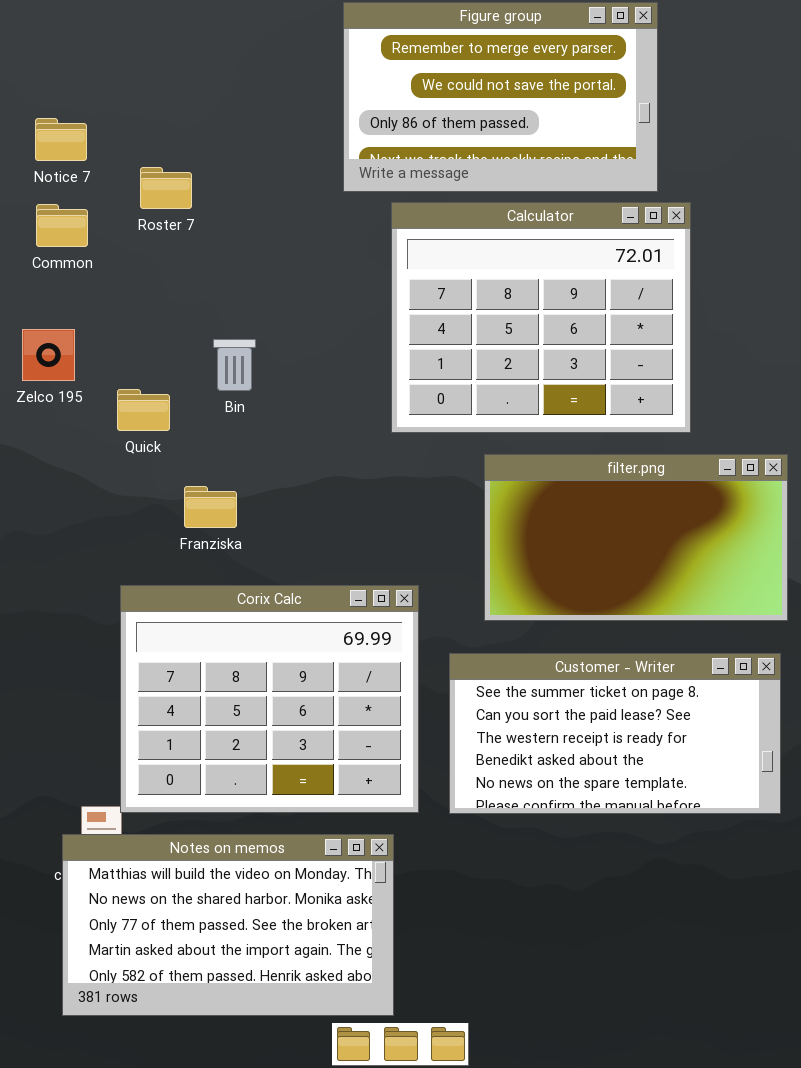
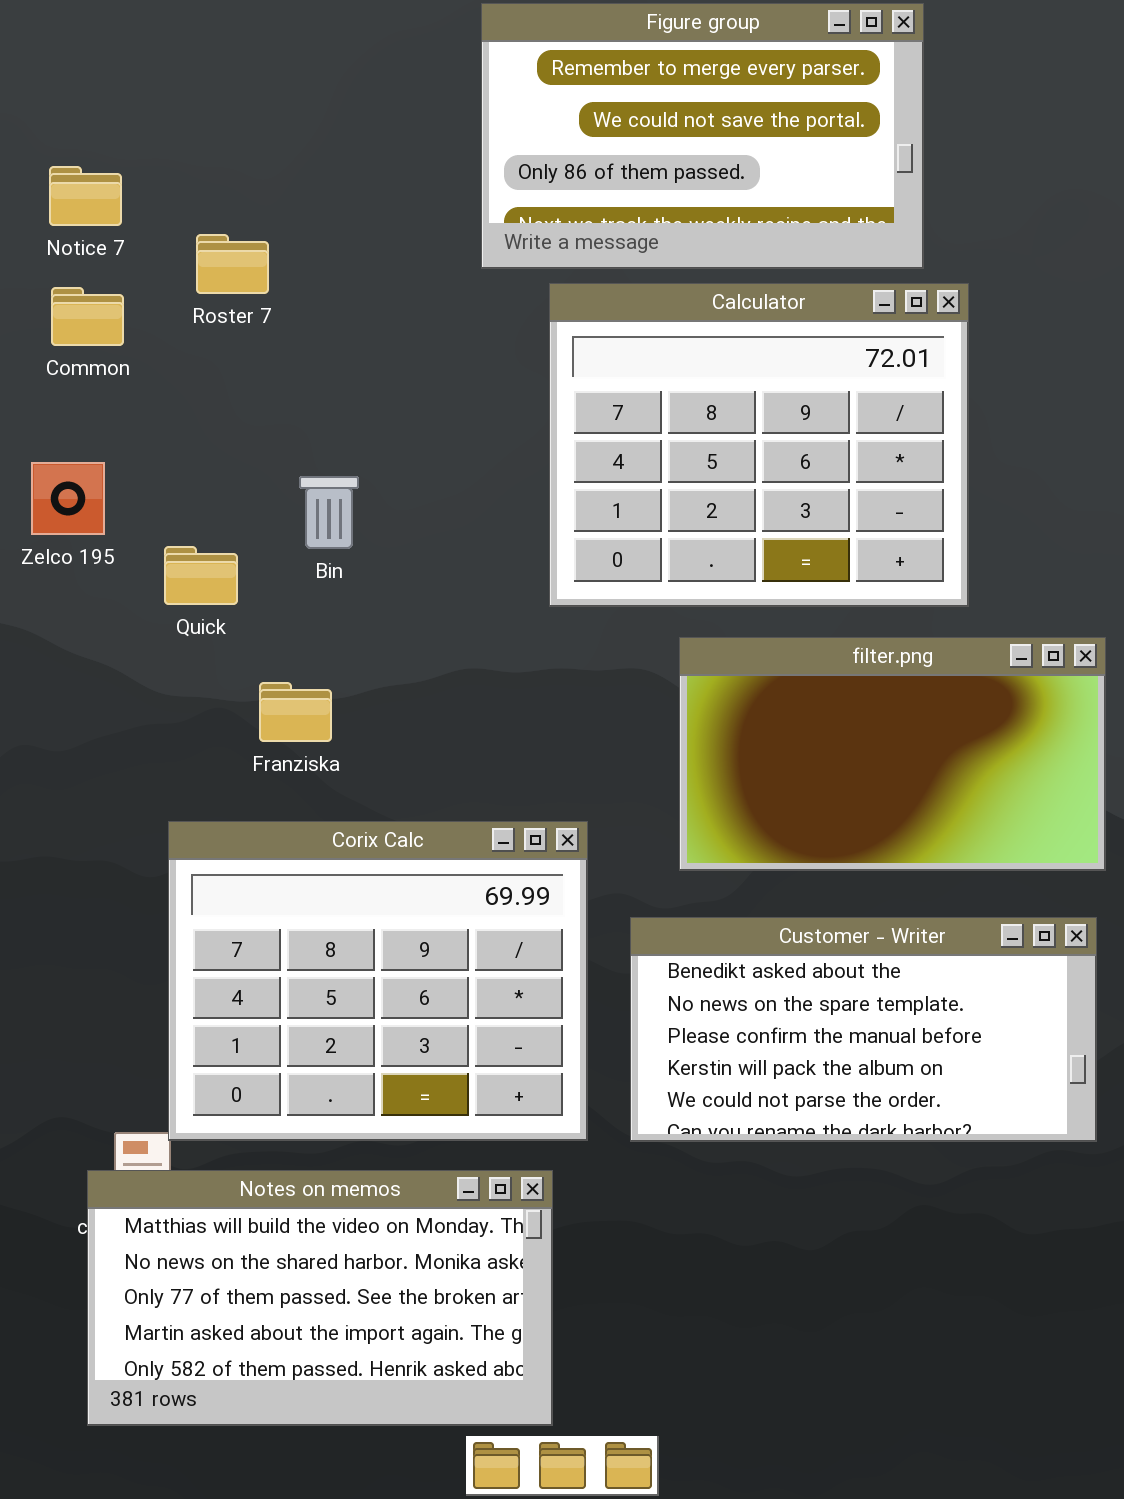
Customer - Writer: [449,653,781,814] -> [630,917,1097,1142], scrolled down 3 rows

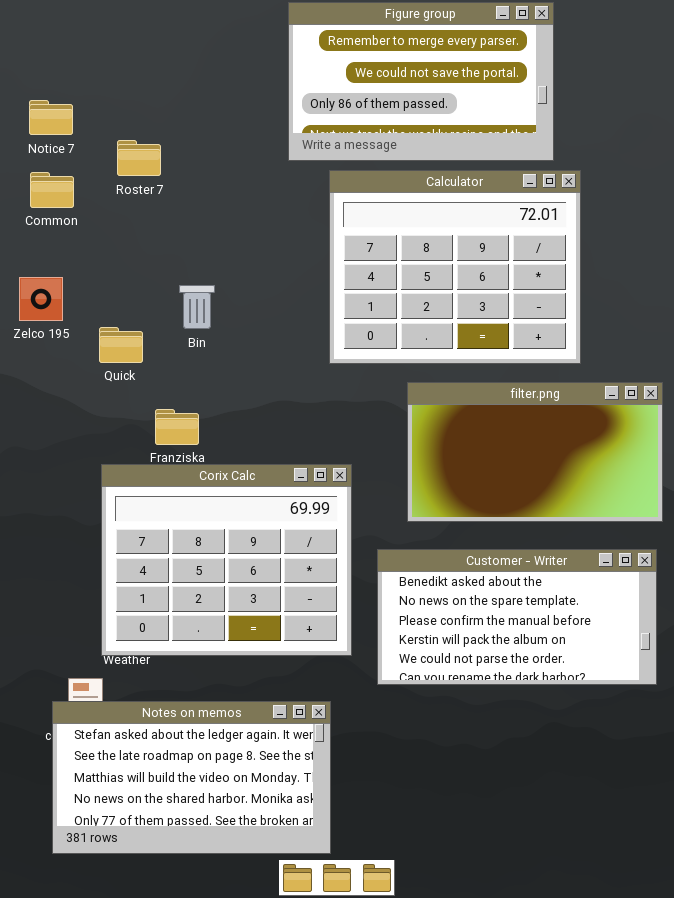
Corix Calc: [168,821,588,1141] -> [101,464,352,656], moved
Notes on memos: [87,1170,553,1426] -> [52,701,331,854], scrolled up 2 rows

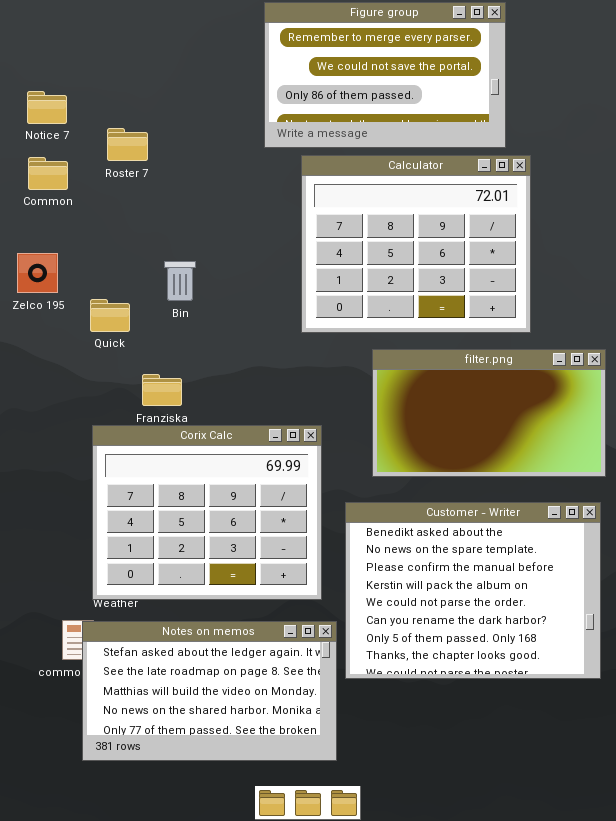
Customer - Writer: [377,549,657,685] -> [345,502,601,679], resized
Notes on memos: [52,701,331,854] -> [82,621,337,761], moved

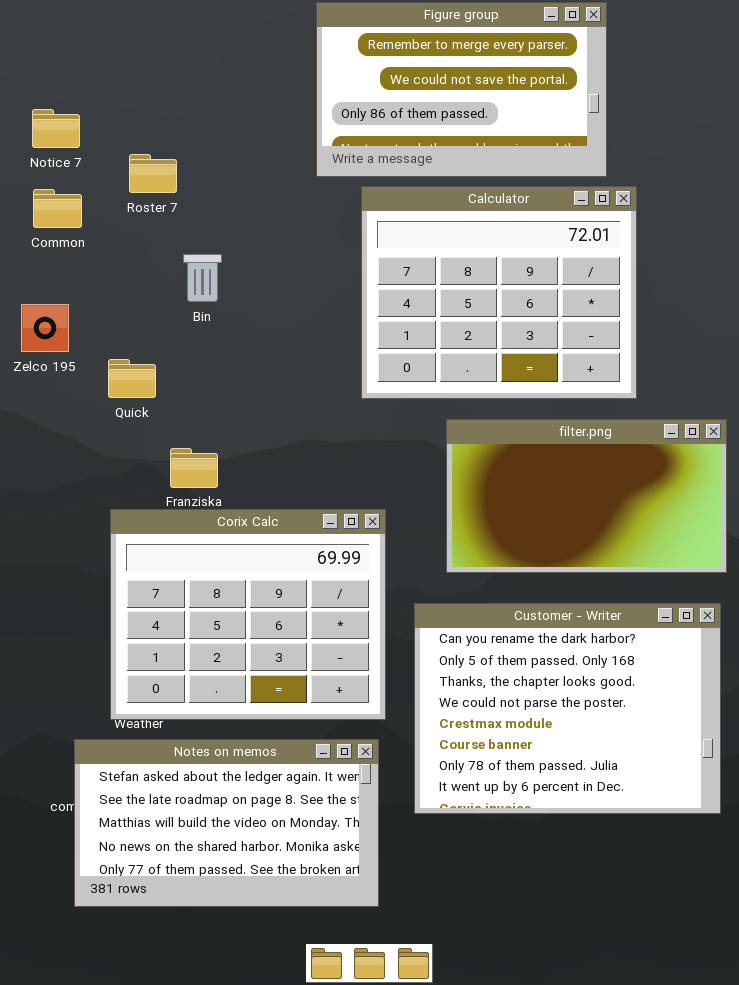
Bin: [164,261,196,301] -> [183,254,222,302], moved
Customer - Writer: [345,502,601,679] -> [414,603,721,814], scrolled down 5 rows
Notes on memos: [82,621,337,761] -> [74,739,379,907], moved

